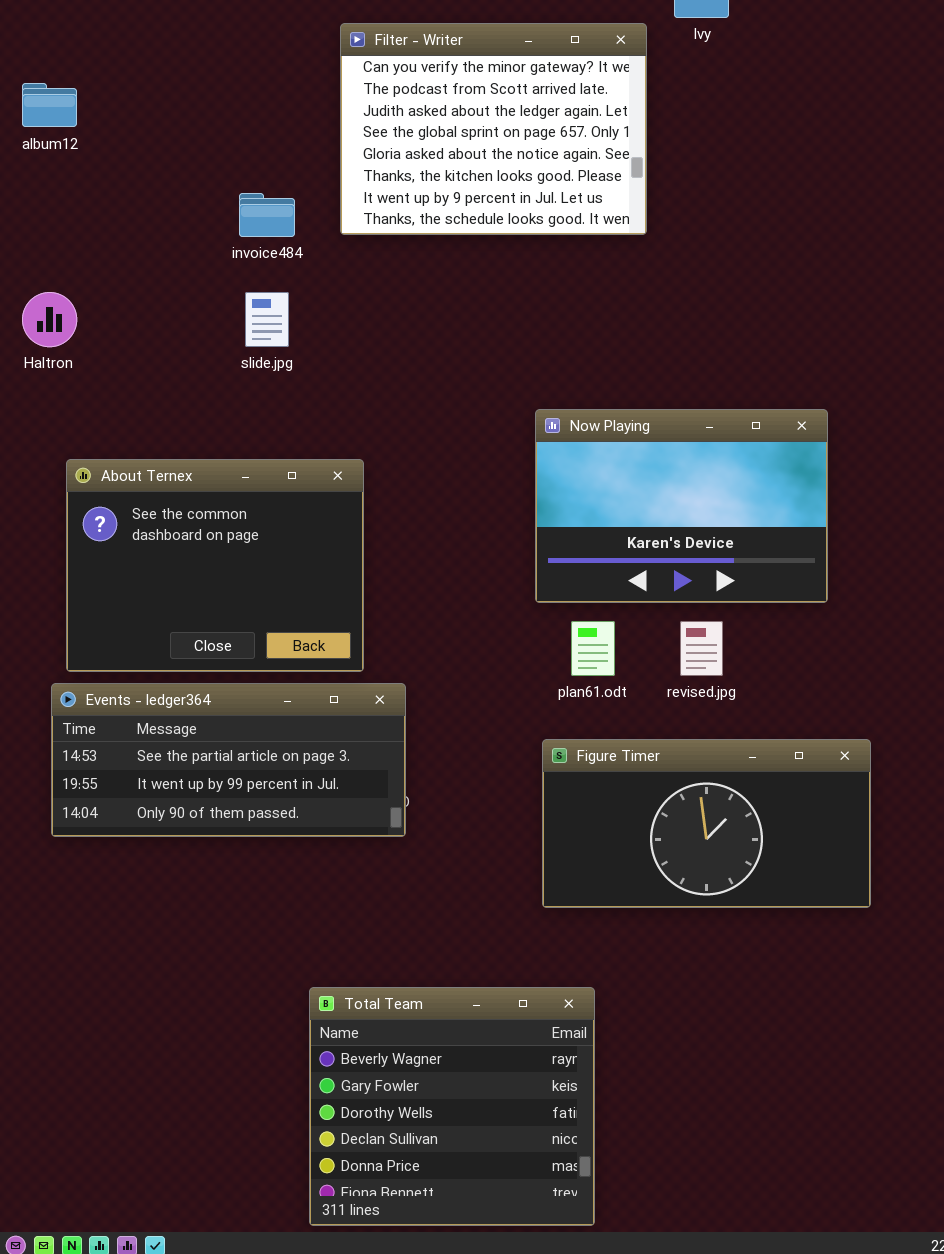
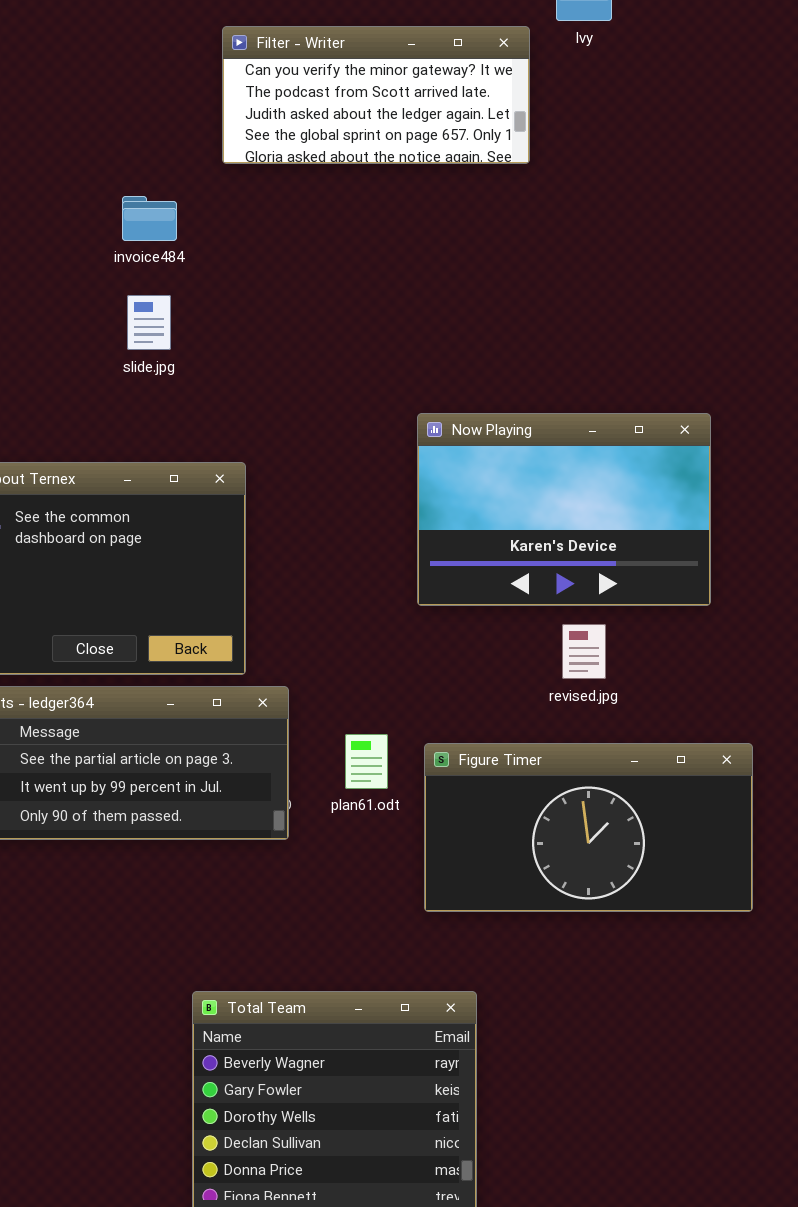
Filter - Writer: [340,23,647,235] -> [222,26,530,164], resized
plan61.odt: [571,621,615,676] -> [345,734,388,789], moved

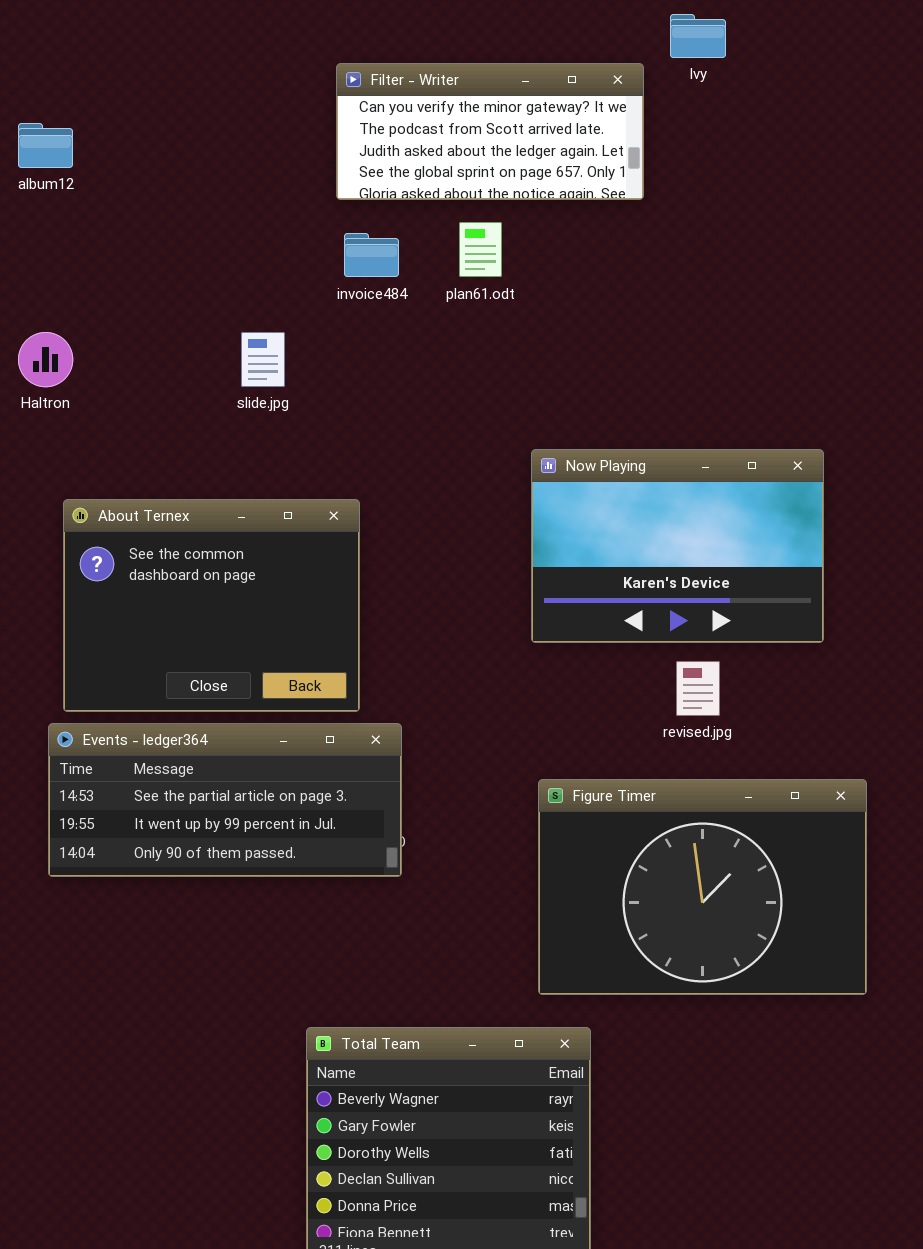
invoice484: [122,196,177,241] -> [344,233,399,277], moved
plan61.odt: [345,734,388,789] -> [459,222,502,277], moved
Figure Timer: [424,743,753,912] -> [538,779,867,995], resized

